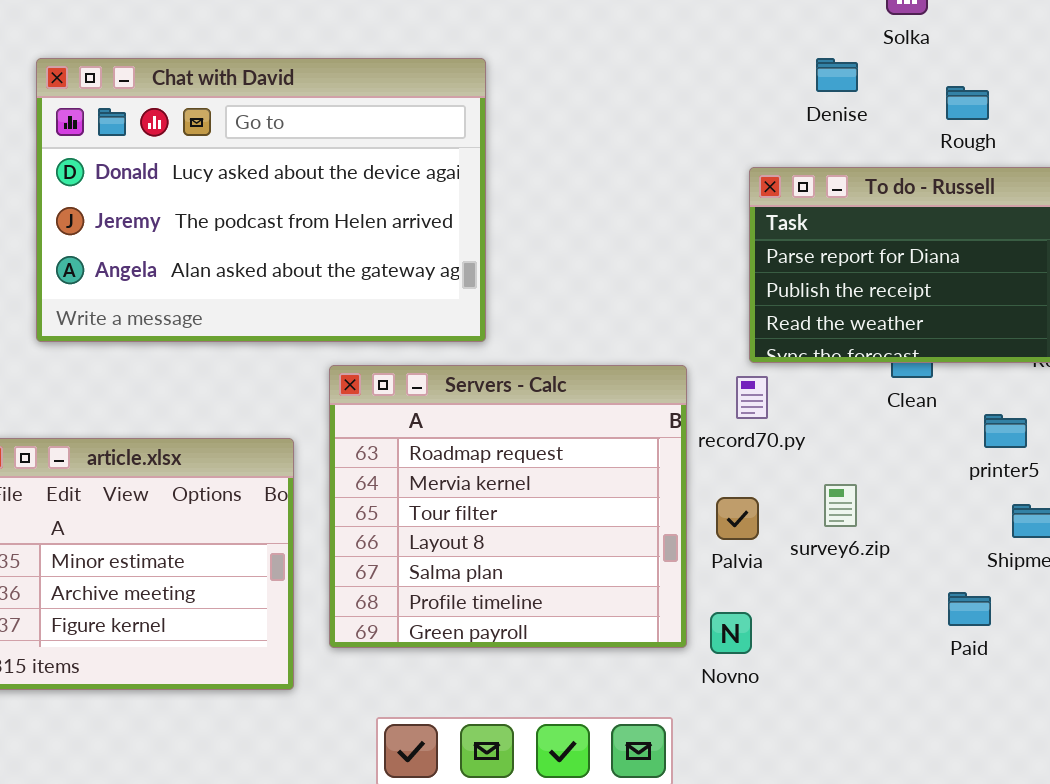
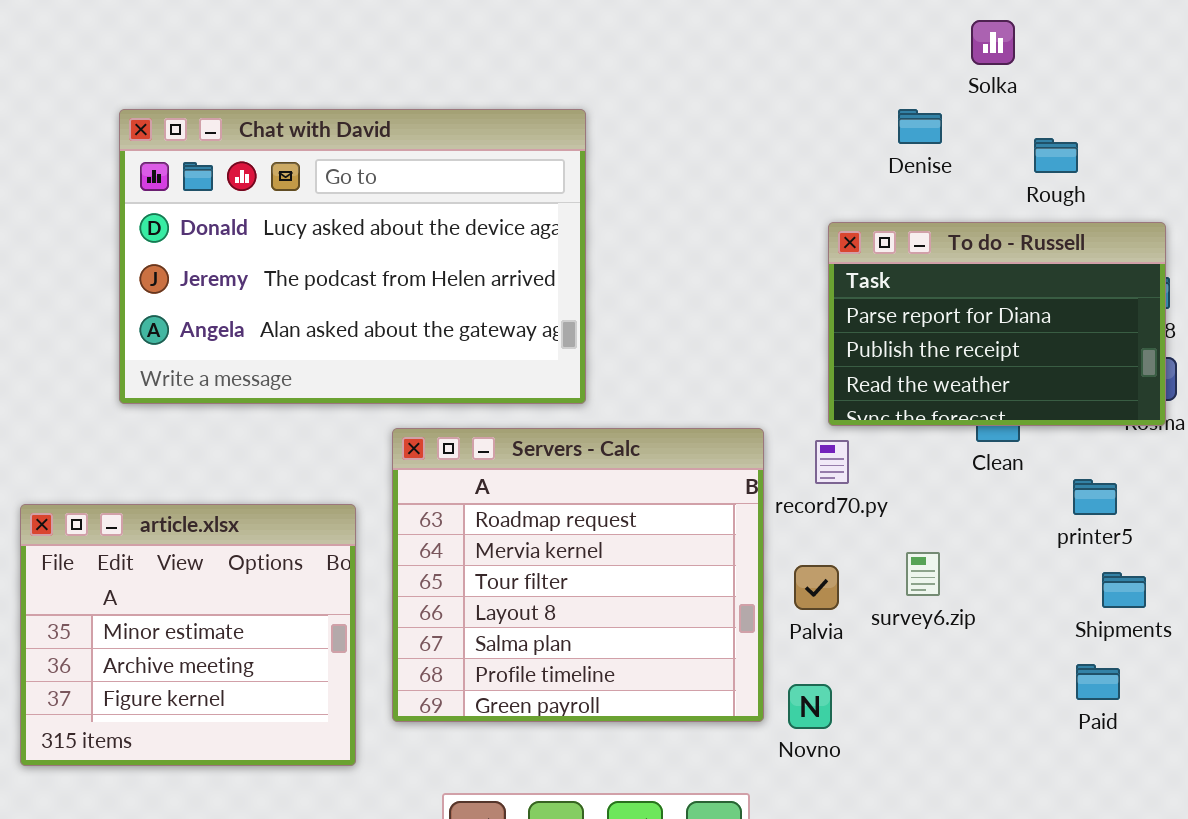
Chat with David: [36,58,486,342] -> [119,109,586,404], moved
Paid: [948,592,991,626] -> [1076,664,1120,700], moved

